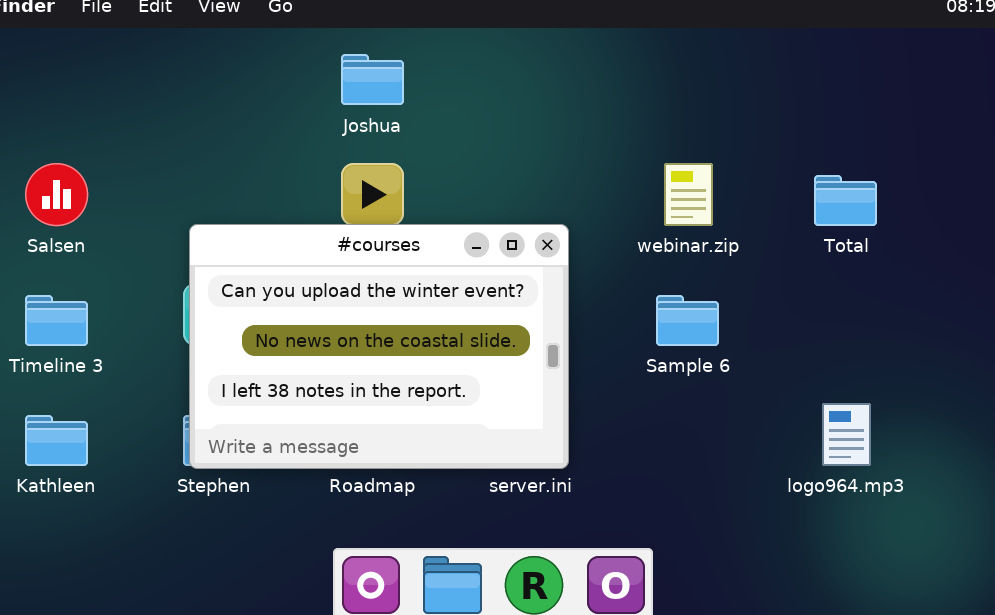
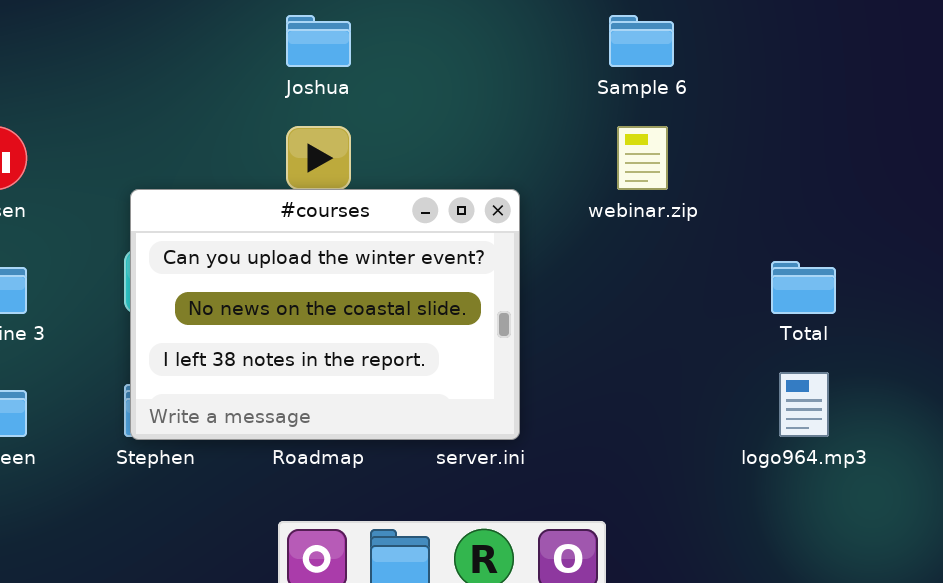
Total: [814,175,877,226] -> [771,261,836,314], moved
Sample 6: [656,295,719,346] -> [609,15,674,67], moved

